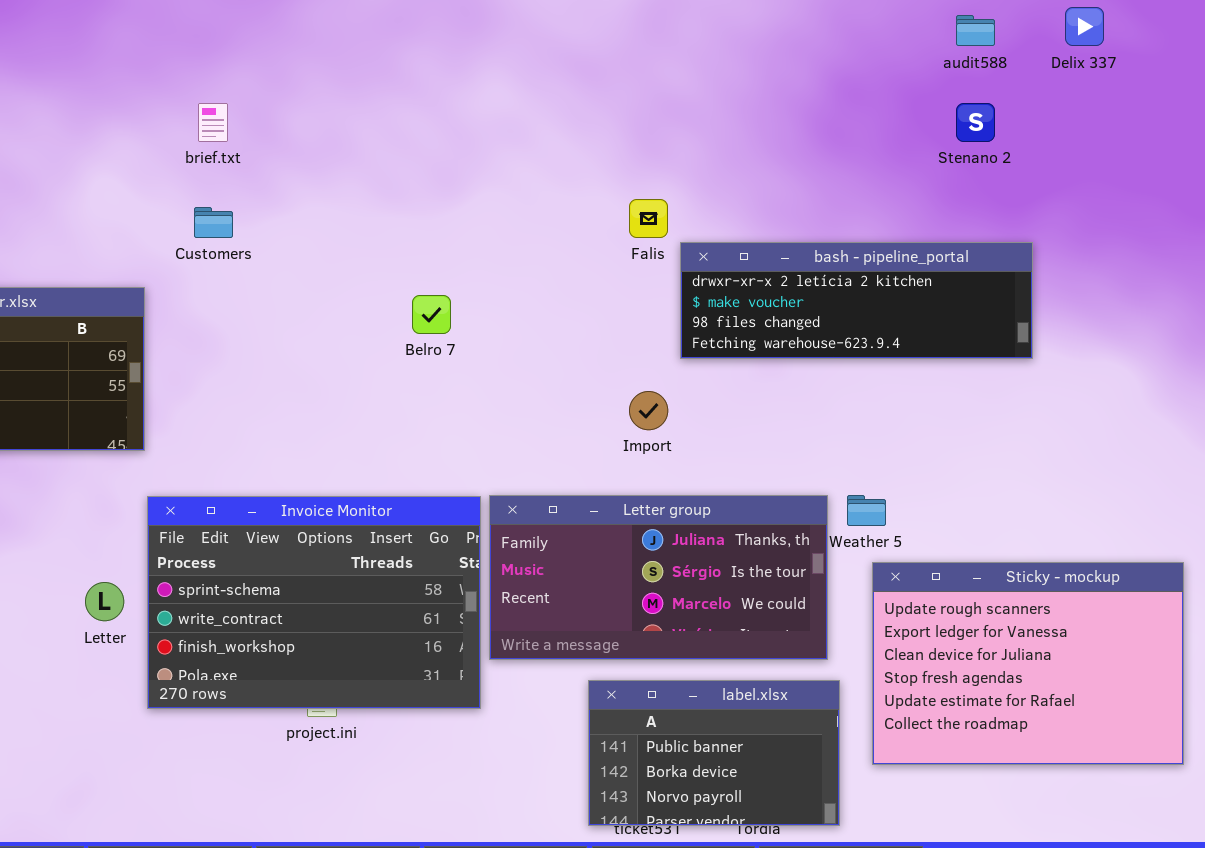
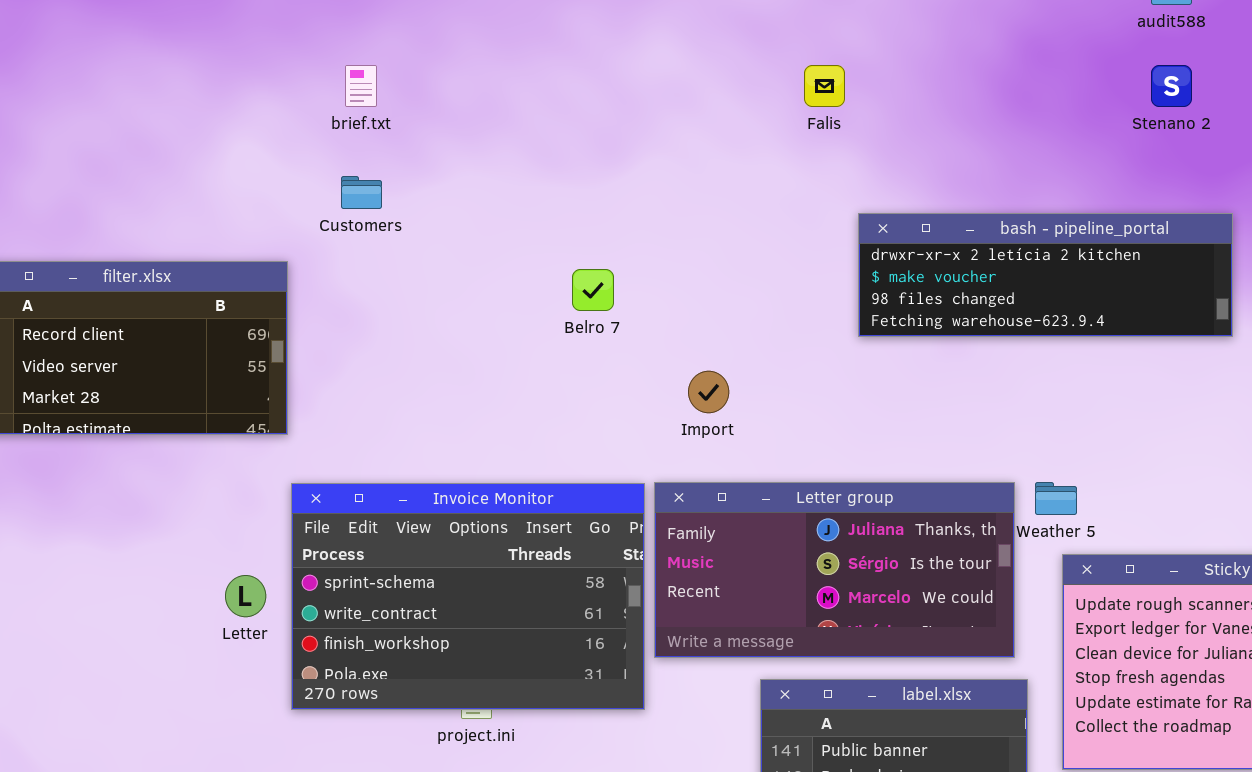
Falis: [629,199,668,238] -> [804,65,845,107], moved
Import: [629,391,668,430] -> [688,371,729,413], moved

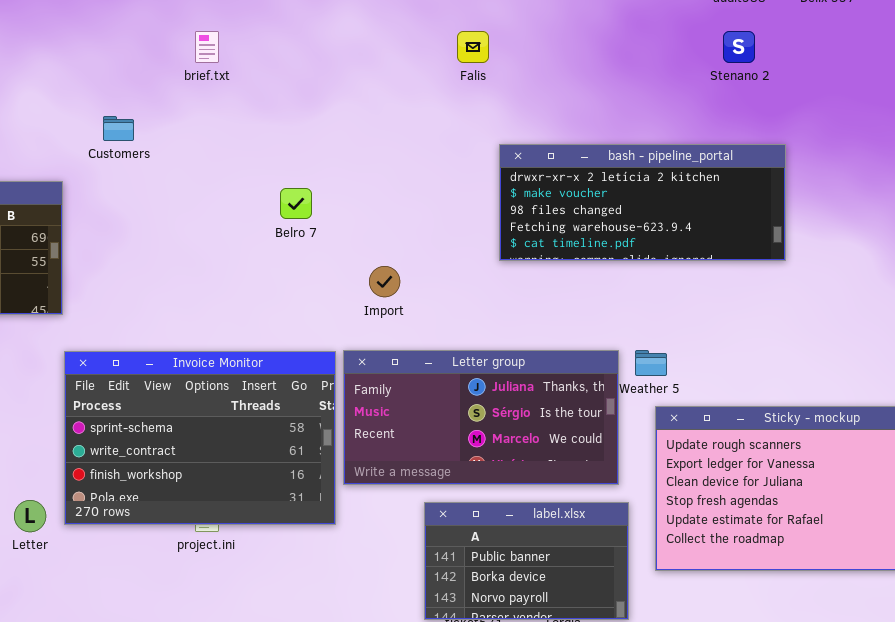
brief.txt: [345,65,377,107] -> [195,31,219,63], moved
bash - pipeline_portal: [858,213,1233,337] -> [499,144,786,261], resized
Letter: [225,575,266,617] -> [14,500,46,532], moved

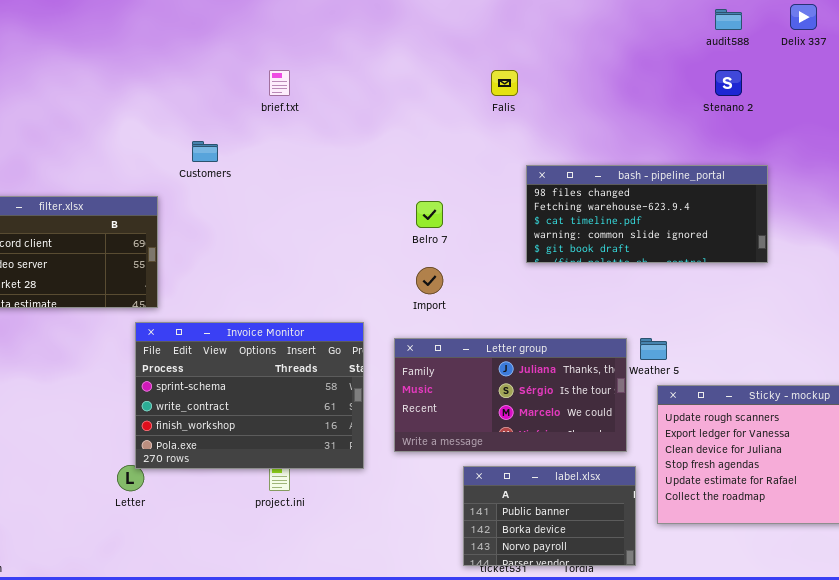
bash - pipeline_portal: [499,144,786,261] -> [526,165,768,263], scrolled down 2 rows
Belro 7: [280,188,312,219] -> [416,201,443,228], moved
Invoice Monitor: [64,351,336,525] -> [135,322,364,469], moved

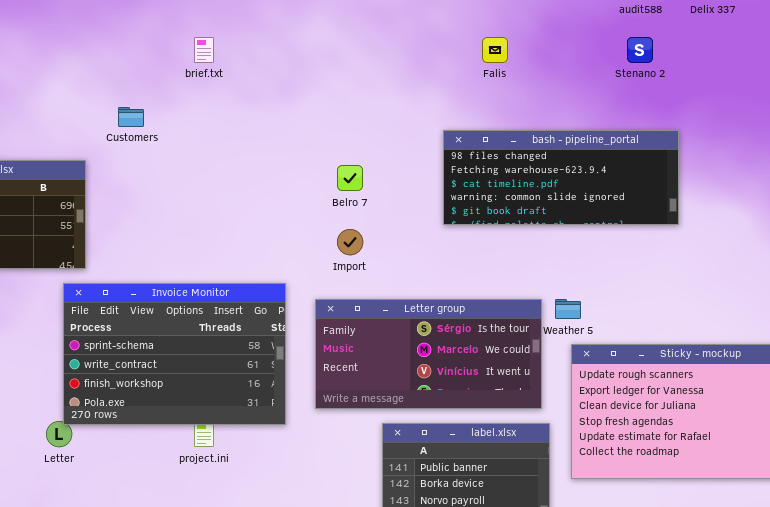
Falis: [491,70,518,96] -> [482,37,508,63], moved
Letter group: [394,338,627,452] -> [315,299,542,409], scrolled down 1 row

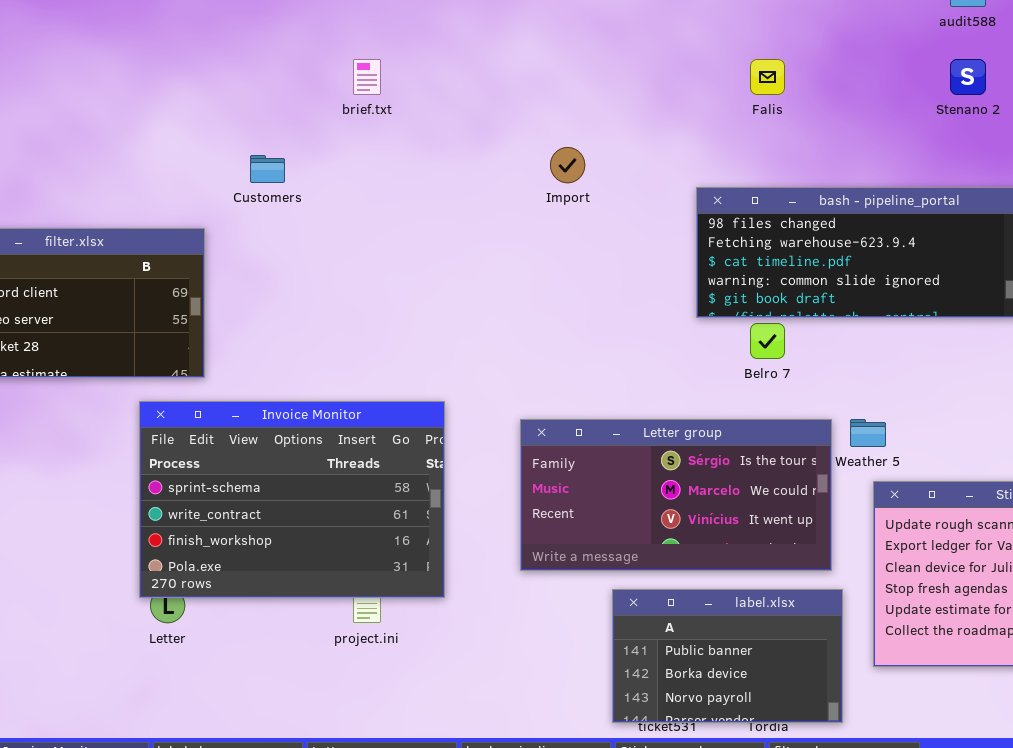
Belro 7: [337,165,363,191] -> [750,323,785,359], moved
Import: [337,229,363,255] -> [550,147,585,183], moved
Invoice Monitor: [63,283,286,425] -> [139,401,445,598], moved

